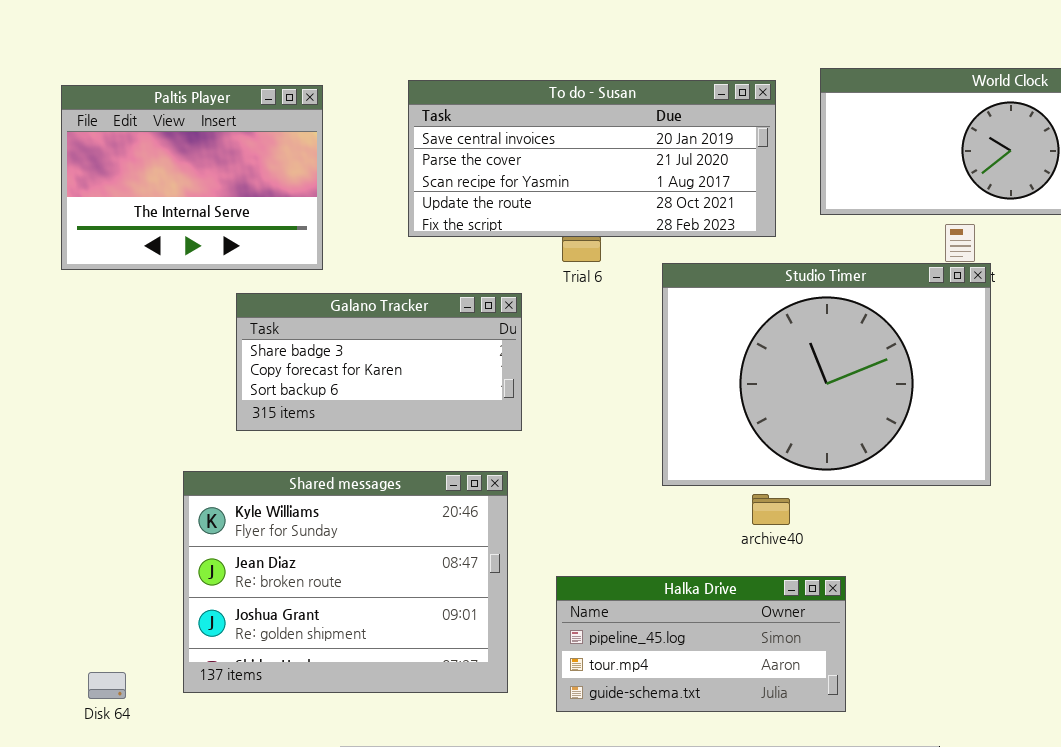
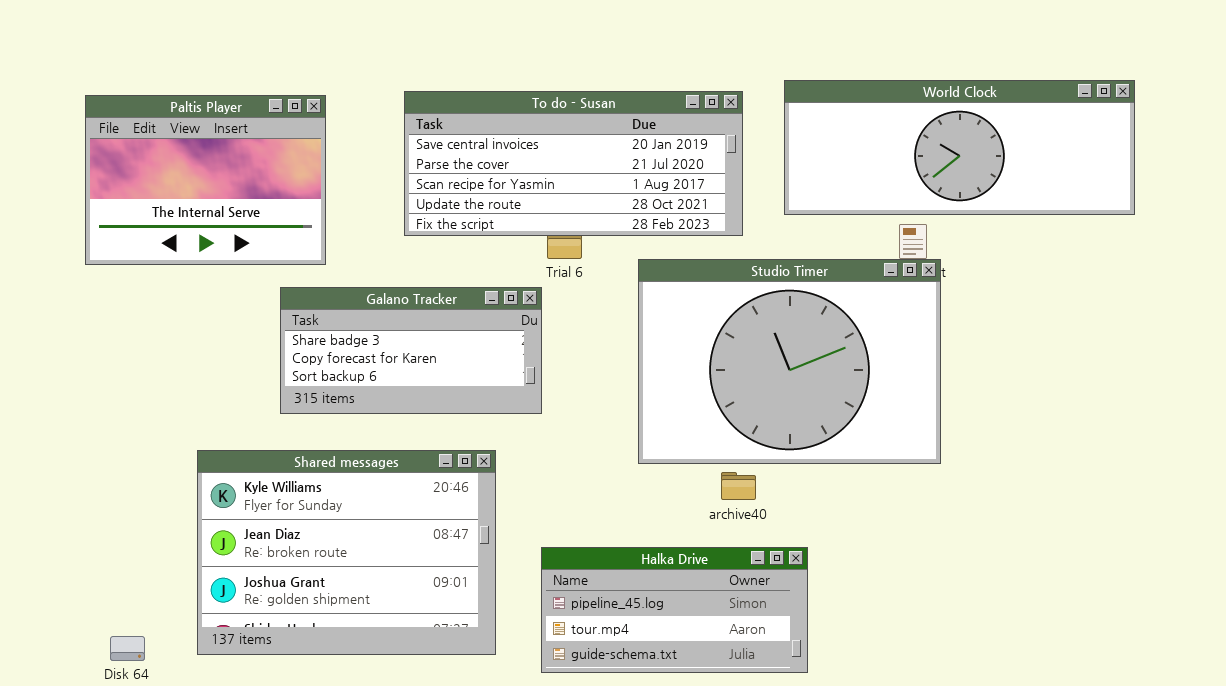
Galano Tracker: [236,293,522,431] -> [280,287,542,414], moved

